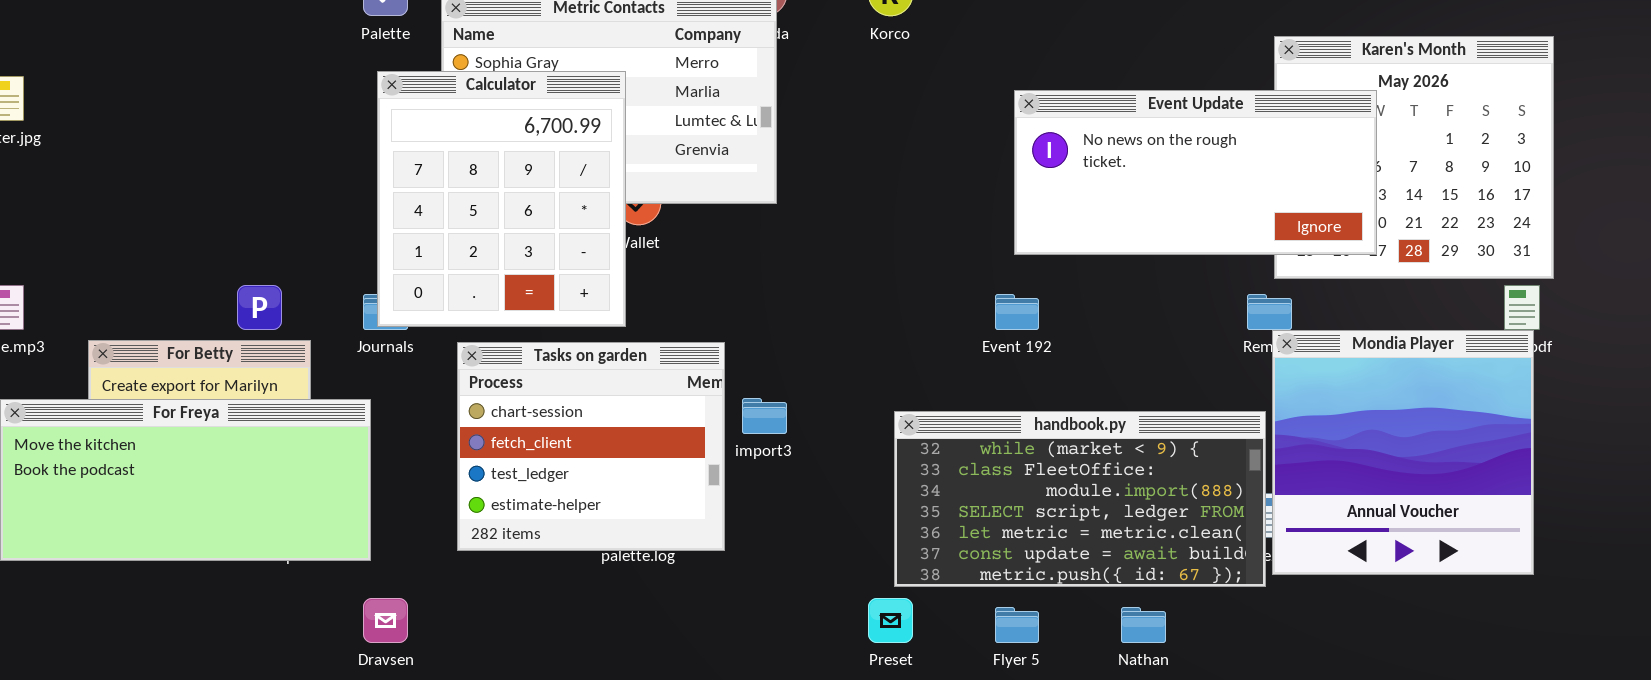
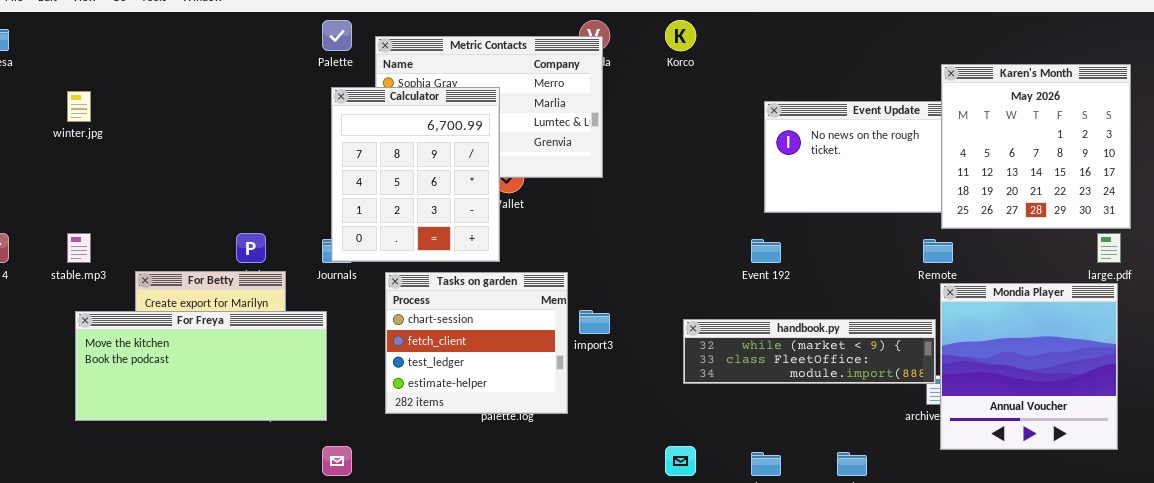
Karen's Month: [1274,36,1554,279] -> [941,64,1131,229], raised
Mondia Player: [1272,330,1534,575] -> [940,283,1118,450], moved
handbook.py: [894,411,1266,587] -> [683,319,936,384], resized

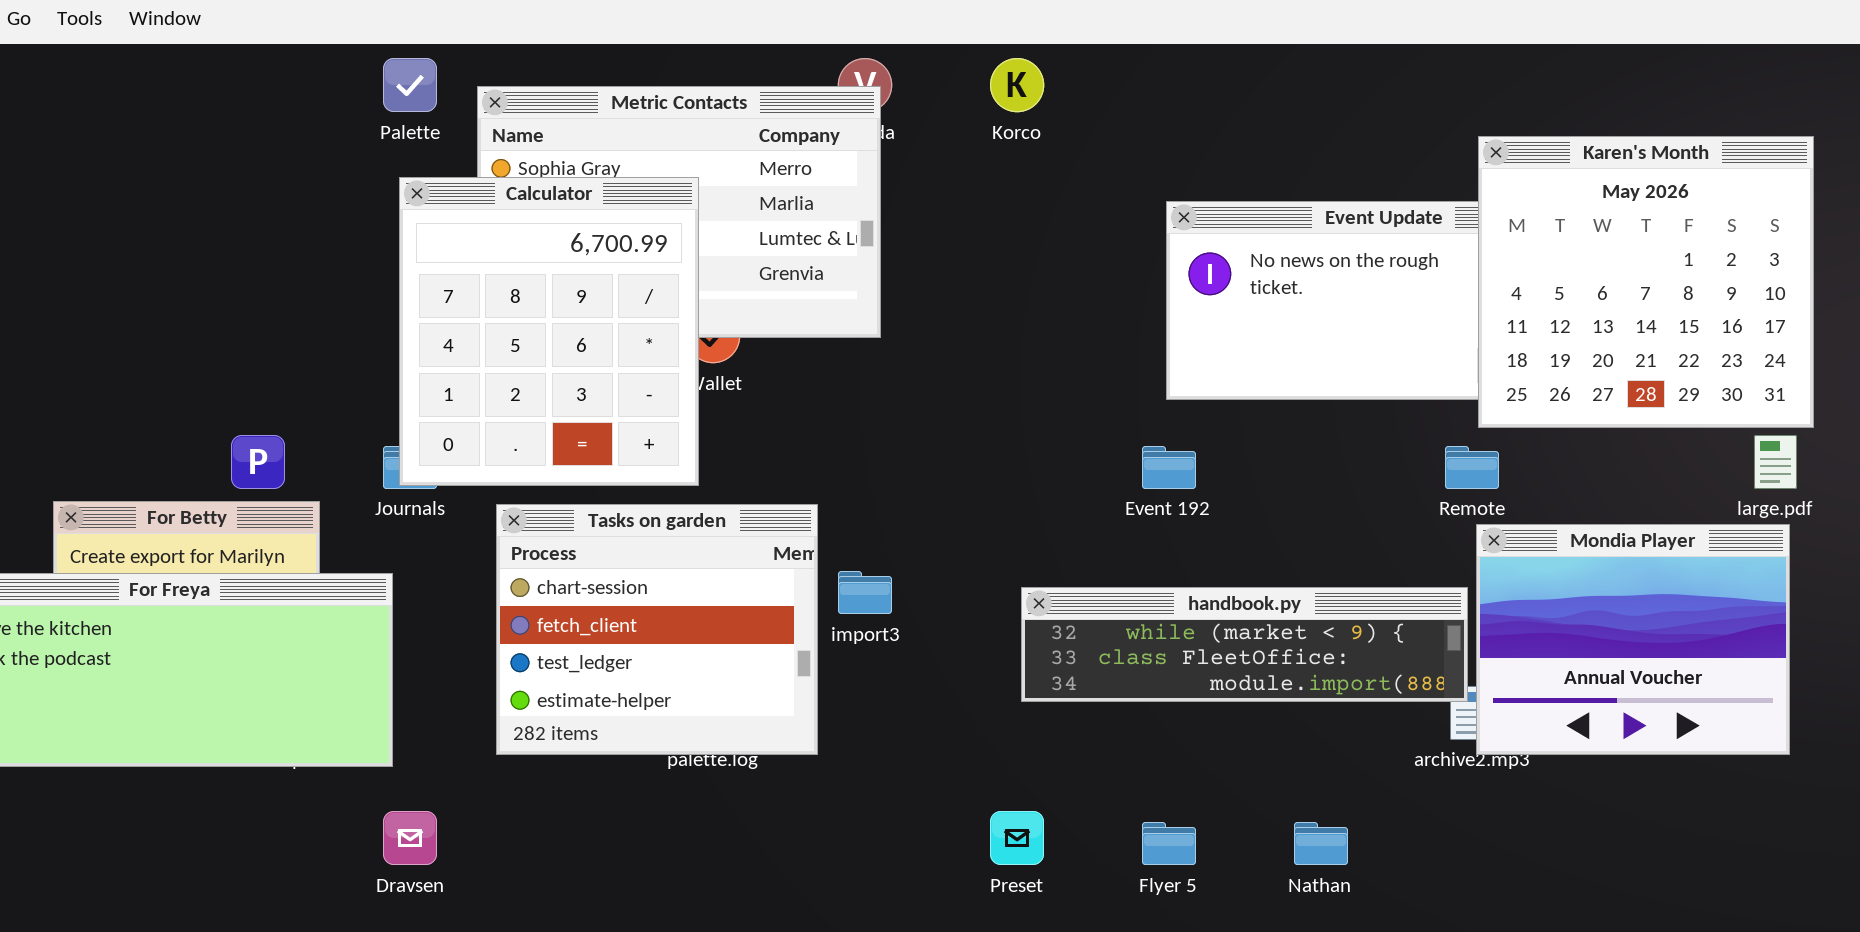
Mondia Player: [940,283,1118,450] -> [1476,524,1790,755], resized

